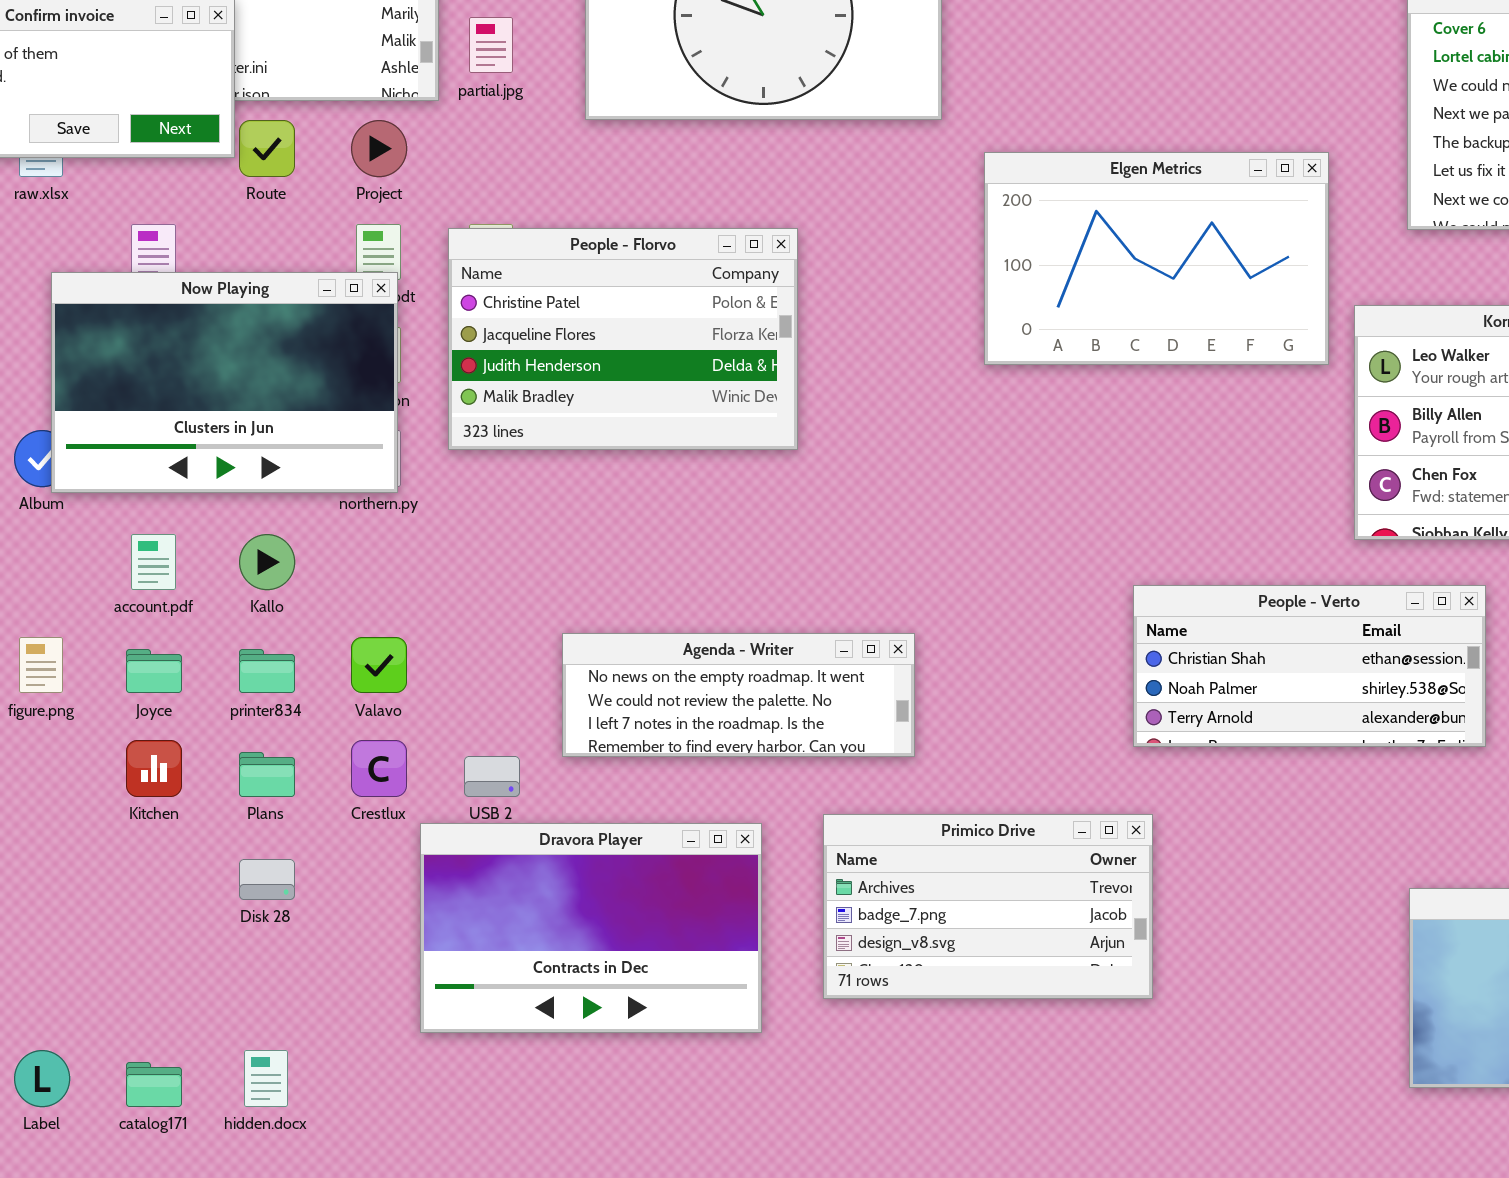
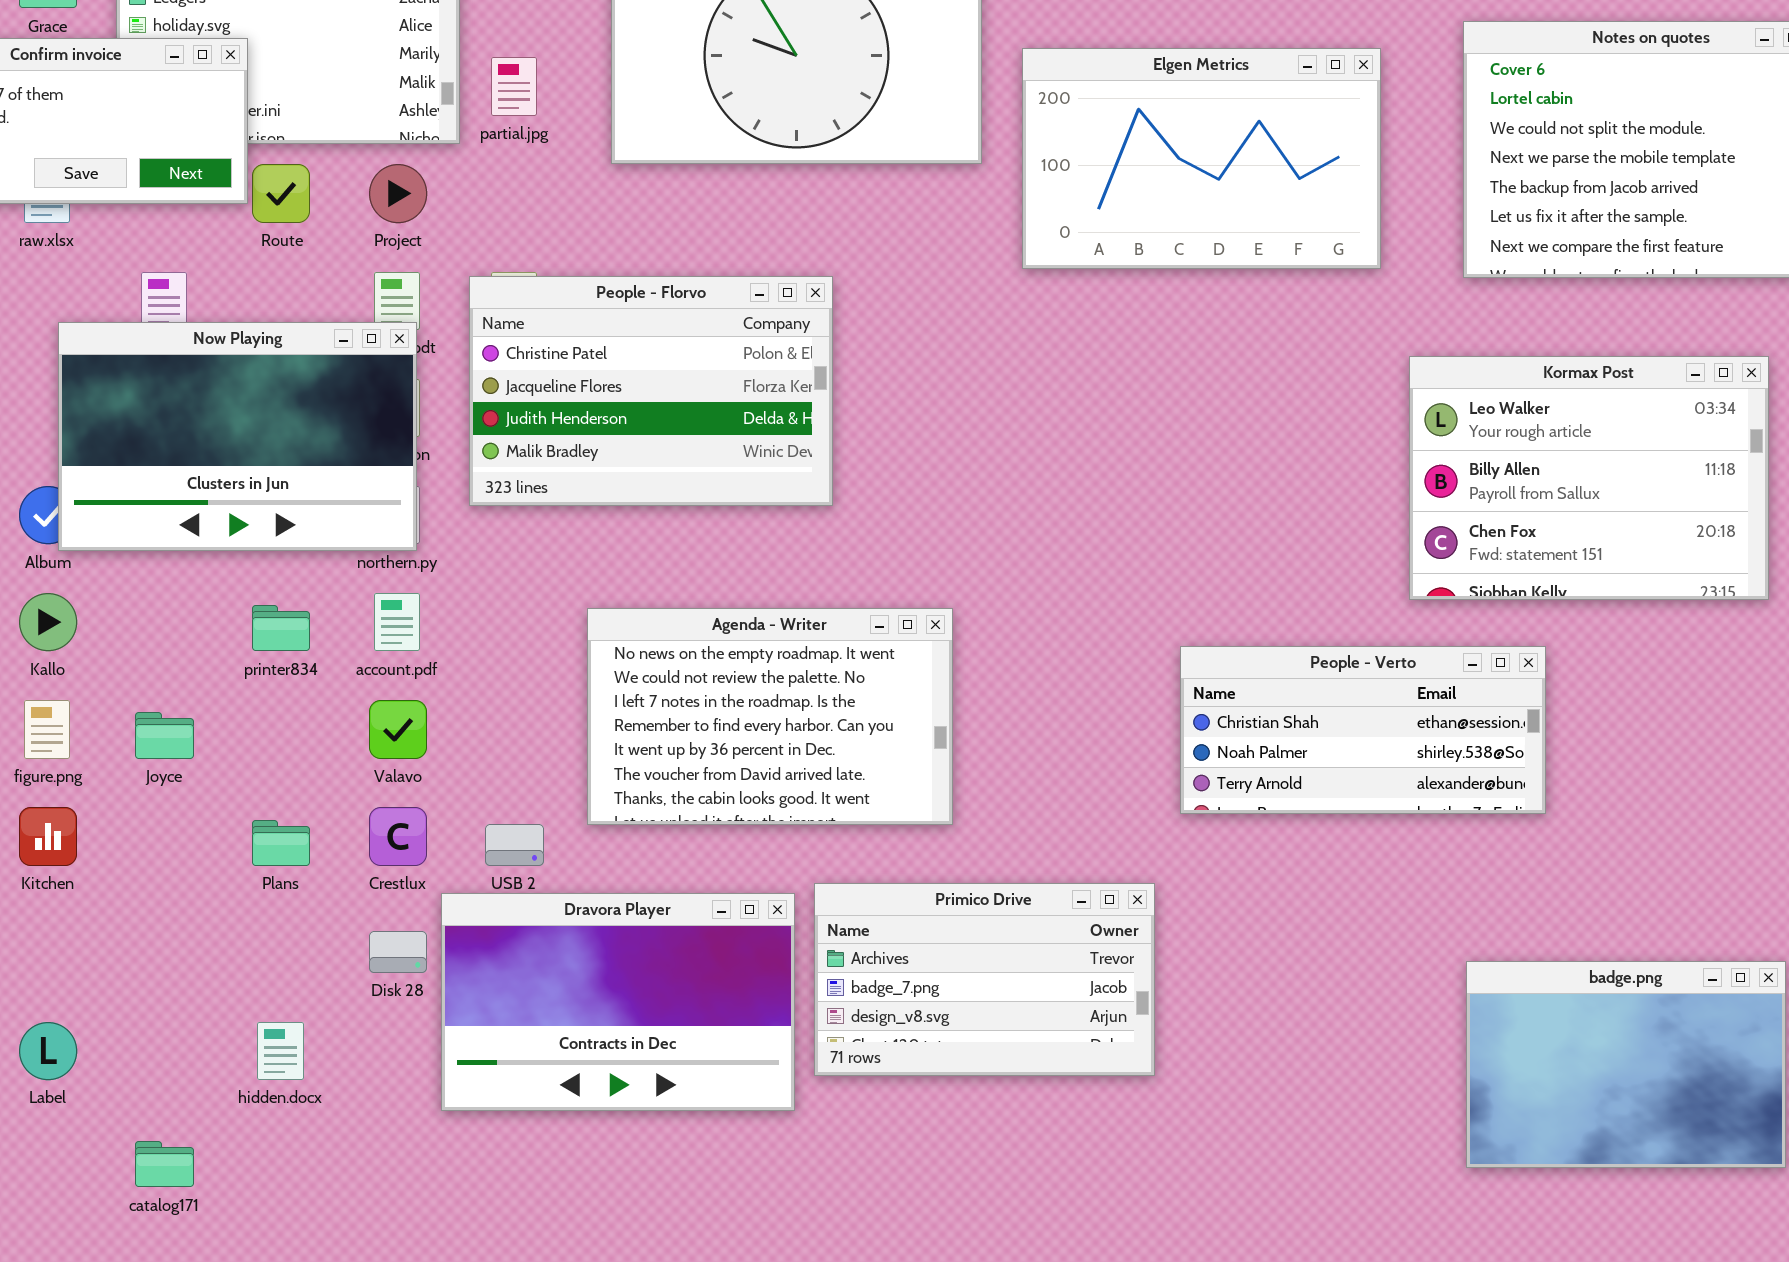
Elgen Metrics: [984,152,1329,365] -> [1022,48,1381,269], moved
account.pdf: [131,534,176,590] -> [374,593,420,651], moved
Kallo: [239,534,295,590] -> [19,593,77,651], moved
Agenda - Writer: [562,633,915,757] -> [587,608,953,825], resized
printer834: [239,649,295,693] -> [252,605,310,651], moved
Kitchen: [126,740,182,797] -> [19,807,77,866], moved
Primico Drive: [823,814,1153,999] -> [814,883,1155,1076], moved
Disk 28: [239,859,295,900] -> [369,931,427,973], moved
Label: [14,1050,70,1107] -> [19,1022,77,1080], moved
hidden.docx: [244,1050,288,1107] -> [257,1022,304,1080], moved

